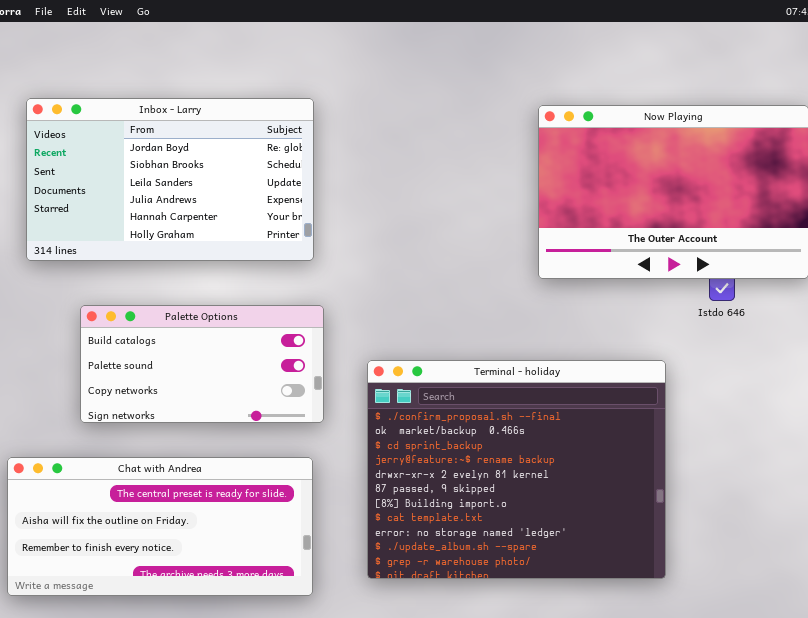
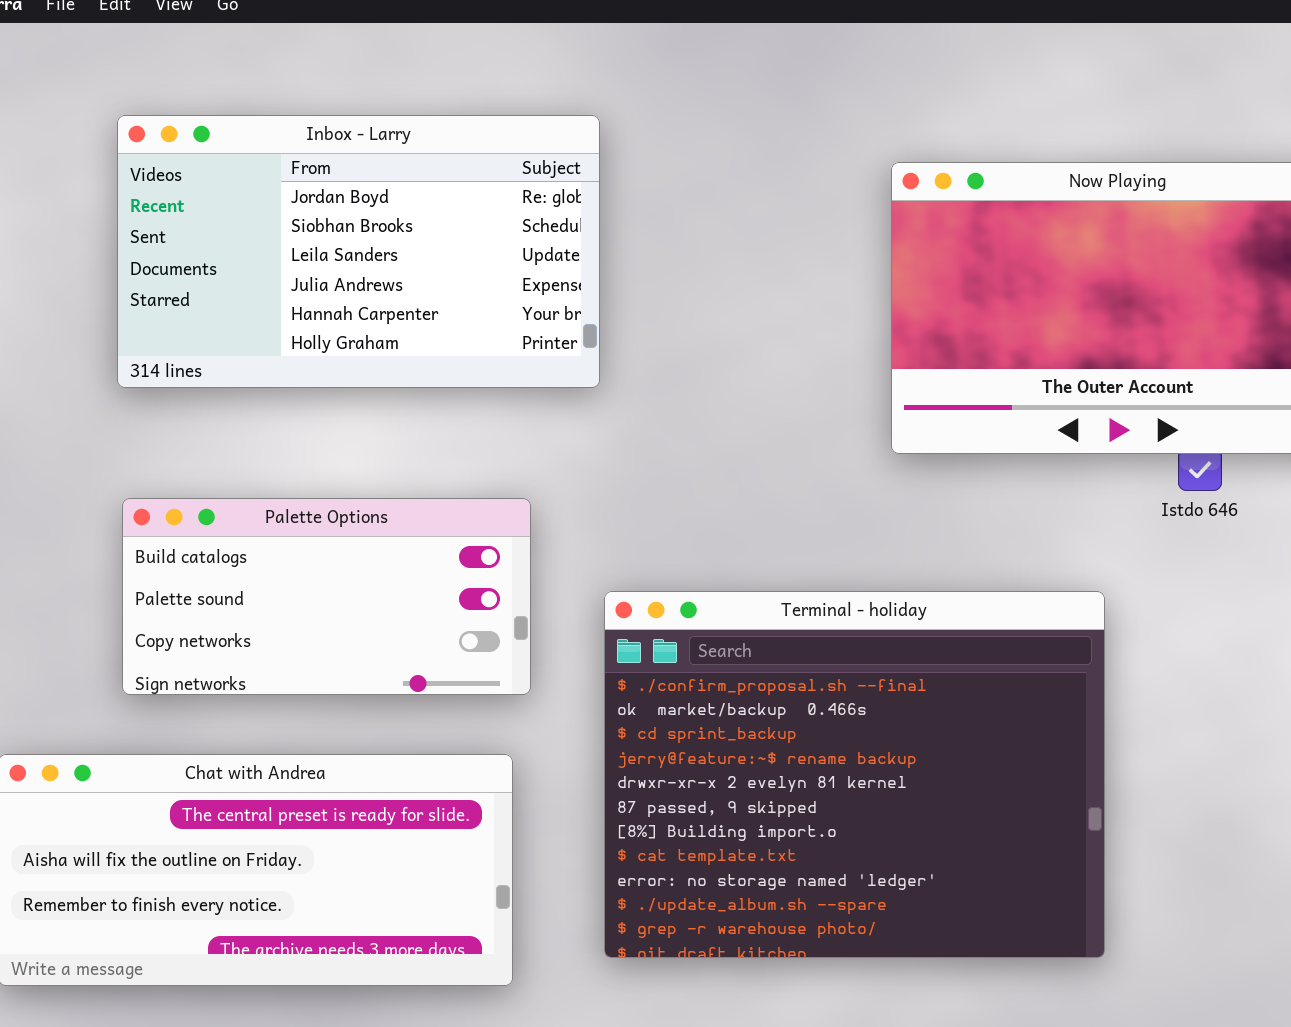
Inbox - Larry: [26,98,314,261] -> [117,115,600,388], moved

